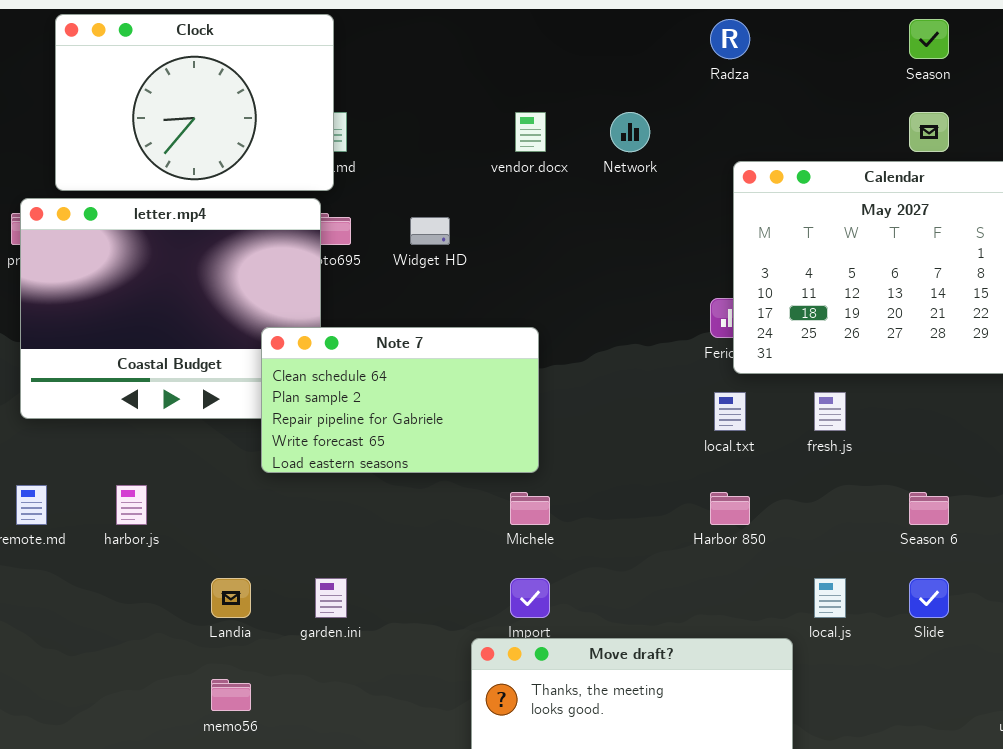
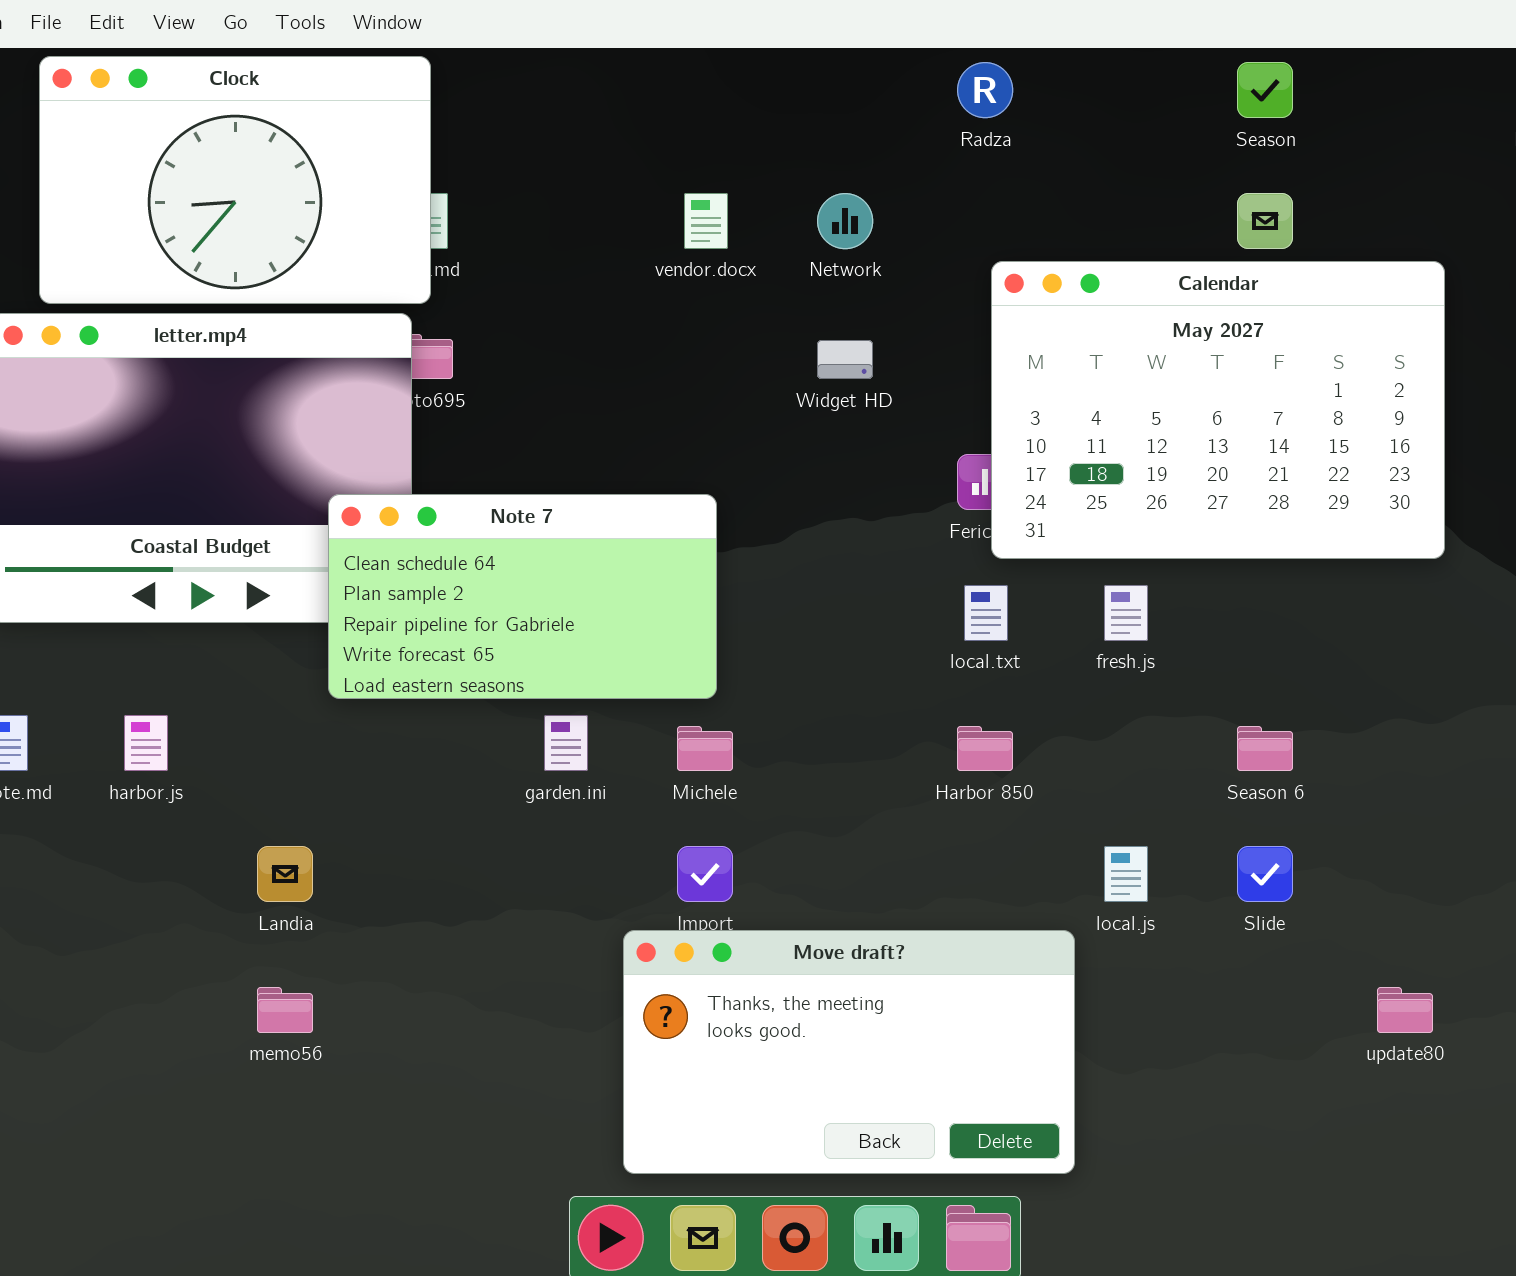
Widget HD: [410,217,450,245] -> [817,340,873,379], moved
garden.ini: [315,578,347,618] -> [544,715,588,771], moved

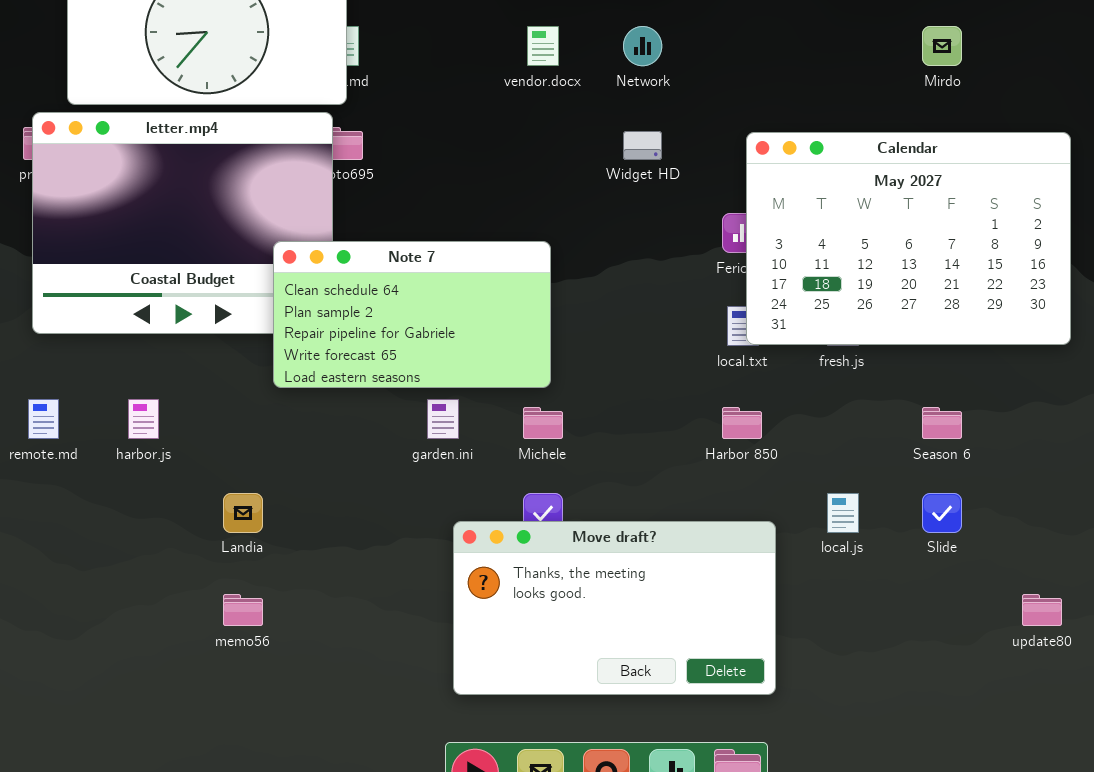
Calendar: [991,261,1445,559] -> [746,132,1071,345], moved
Move draft?: [623,930,1075,1174] -> [453,521,776,695], moved

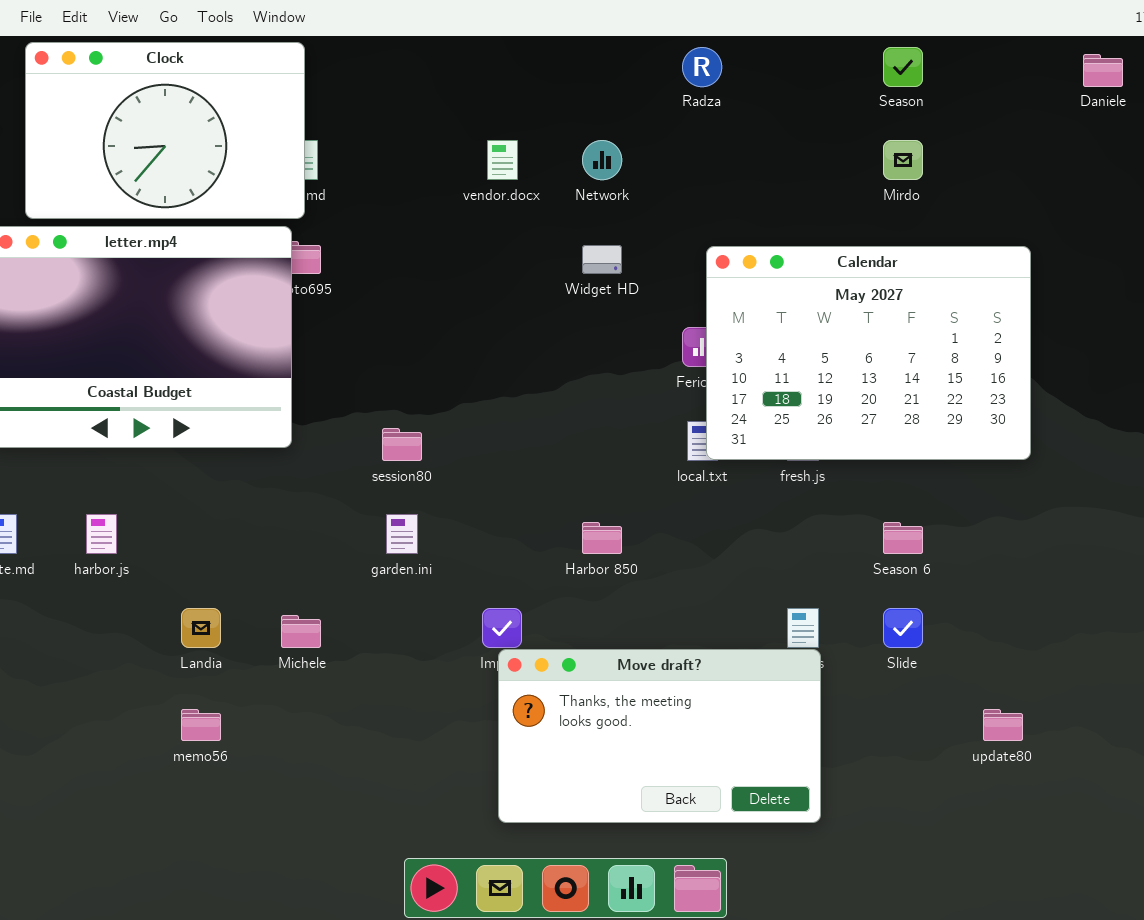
Note 7: [273,241,551,388] -> none, closed
Michele: [523,407,563,439] -> [281,615,321,648], moved
Harbor 850: [722,407,762,439] -> [582,522,622,554], moved
Move draft?: [453,521,776,695] -> [498,649,821,823], moved

